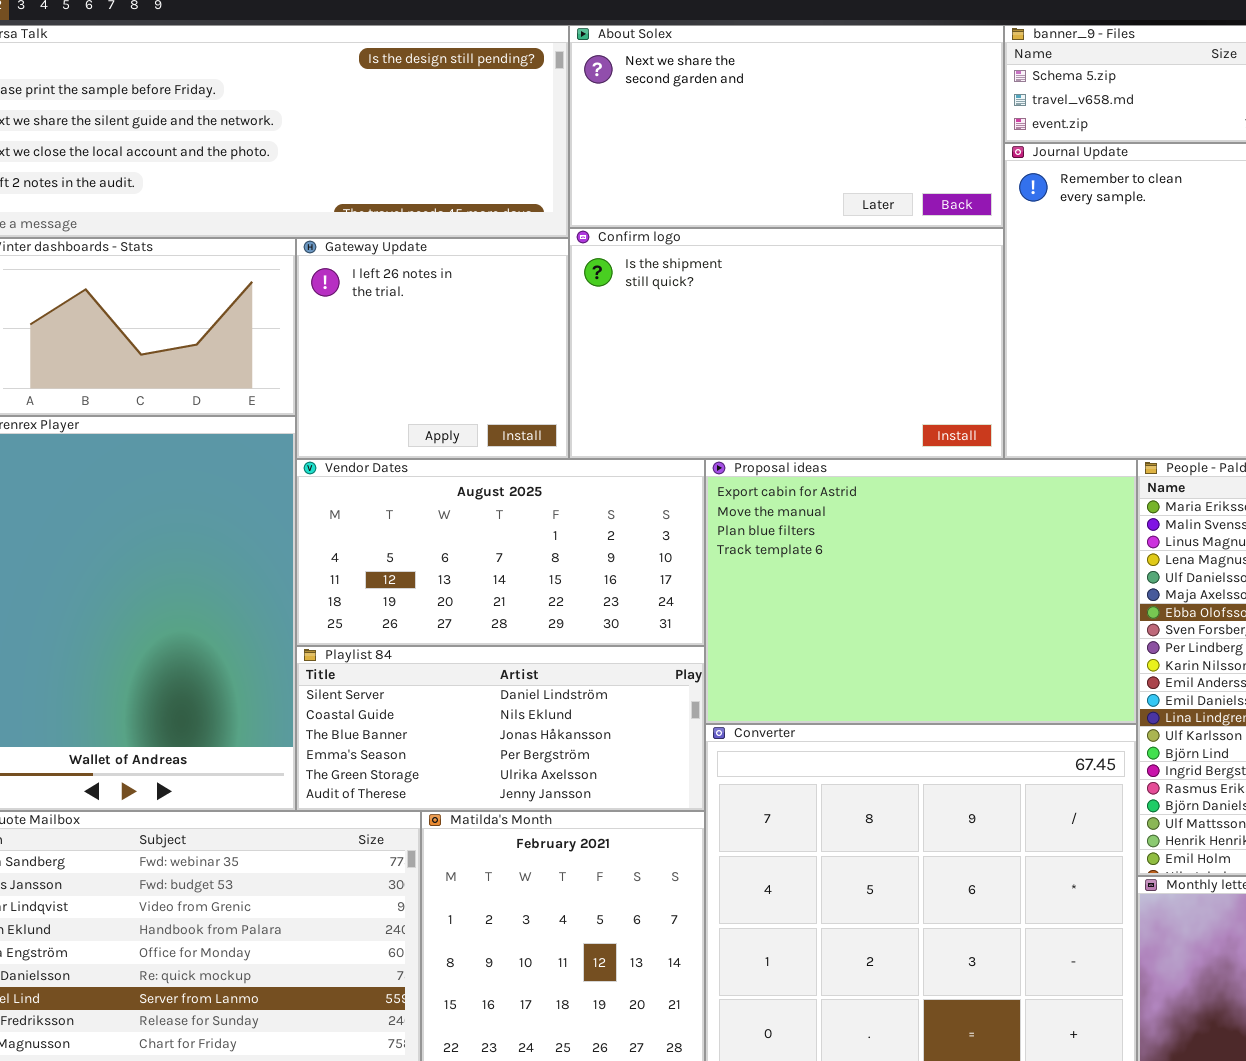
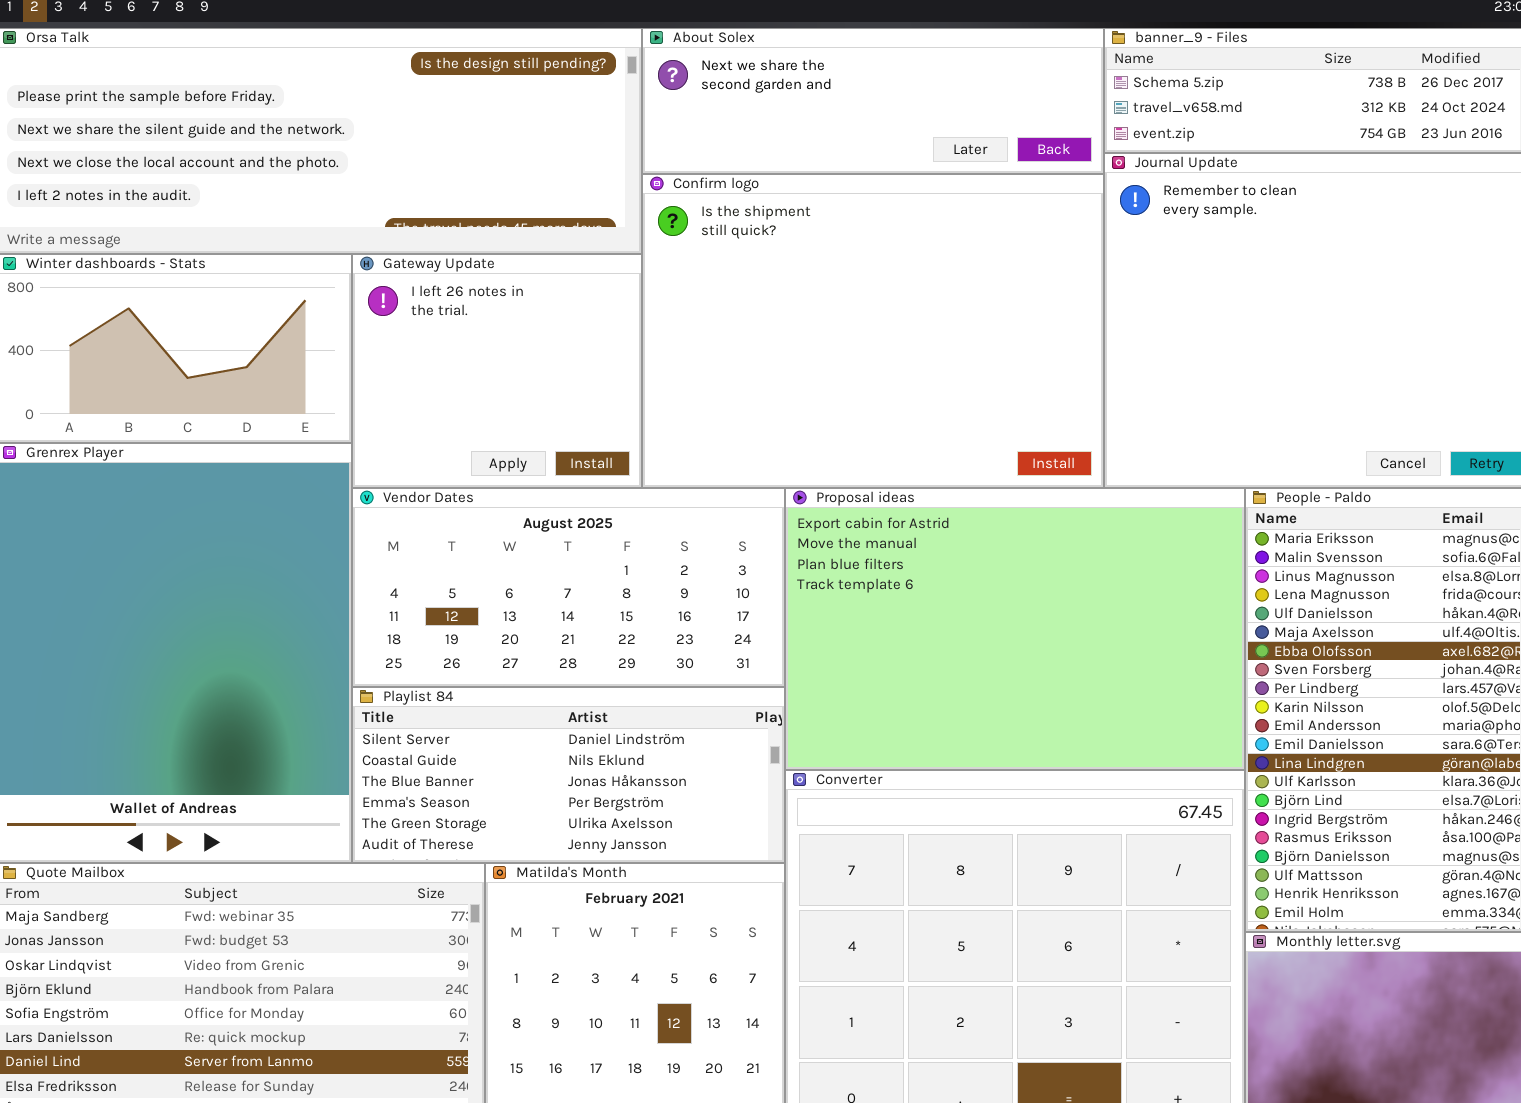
About Solex: [569,25,1004,228] -> [642,28,1104,174], resized
Confirm logo: [569,228,1004,459] -> [642,174,1104,488], resized

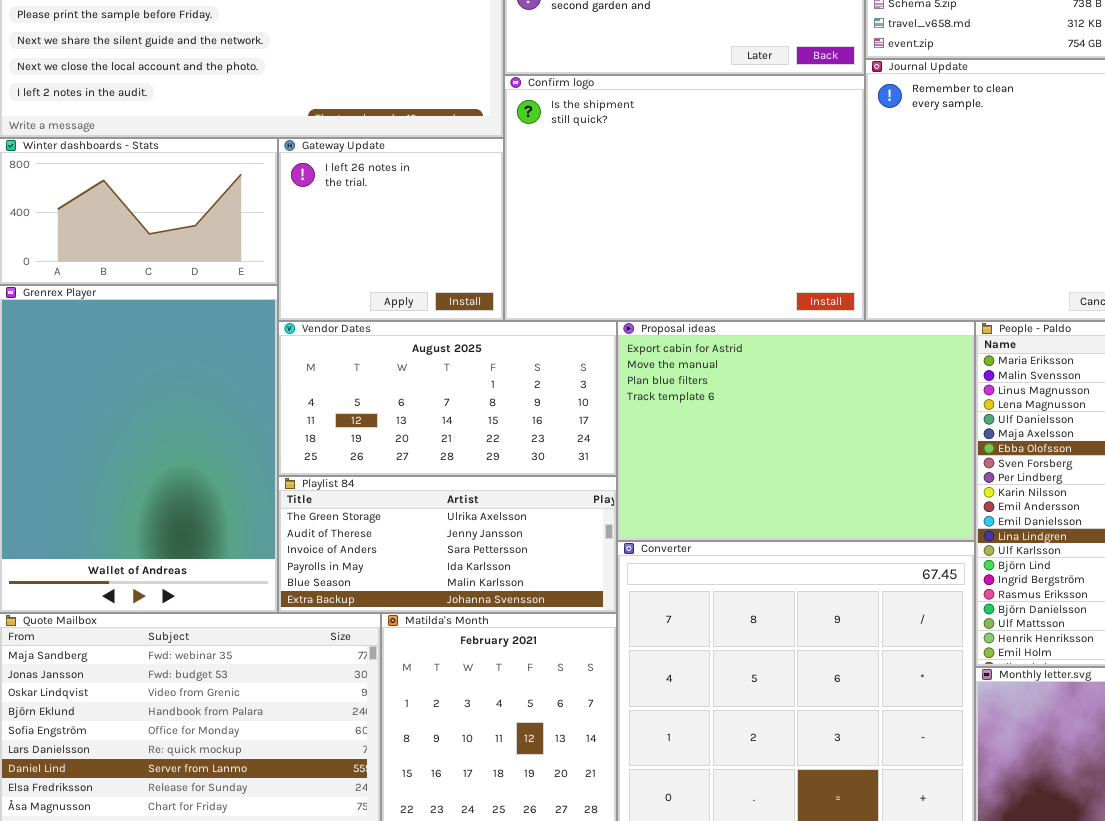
Playlist 84: [352,687,785,863] -> [278,476,617,613], scrolled down 4 rows

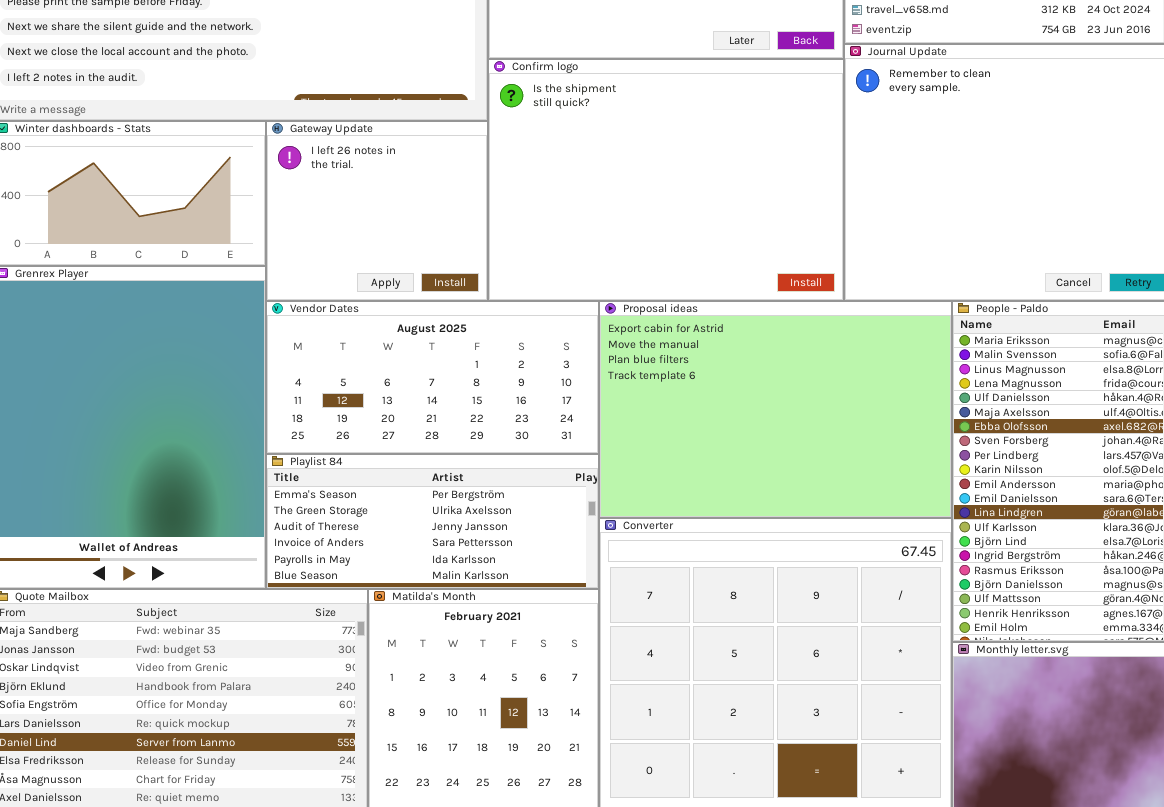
Playlist 84: [278,476,617,613] -> [266,454,599,589], scrolled up 1 row

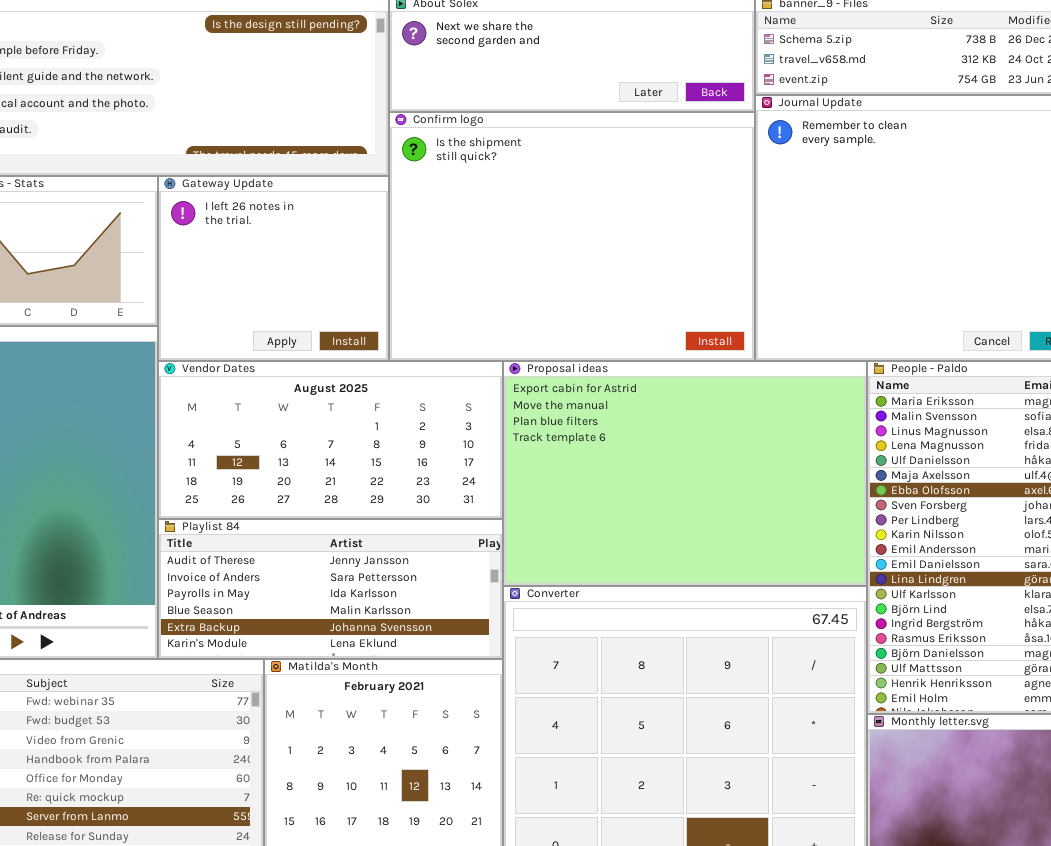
Playlist 84: [266,454,599,589] -> [158,519,503,659], scrolled down 2 rows

